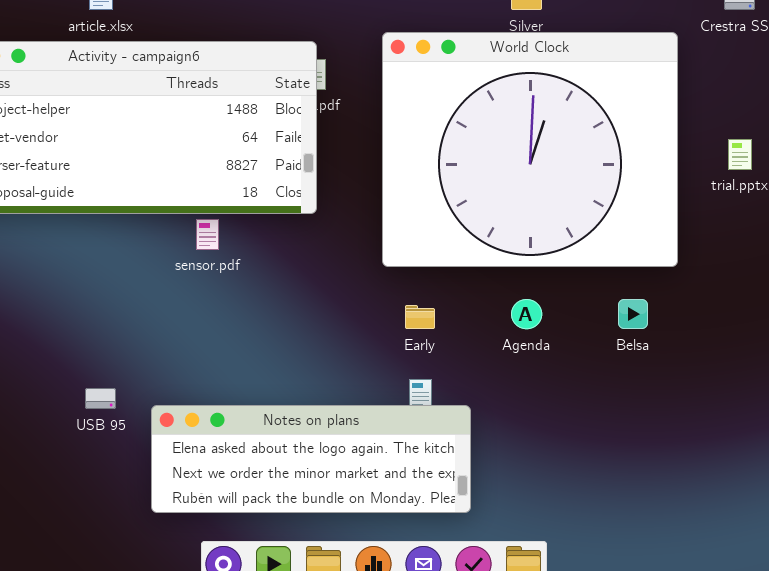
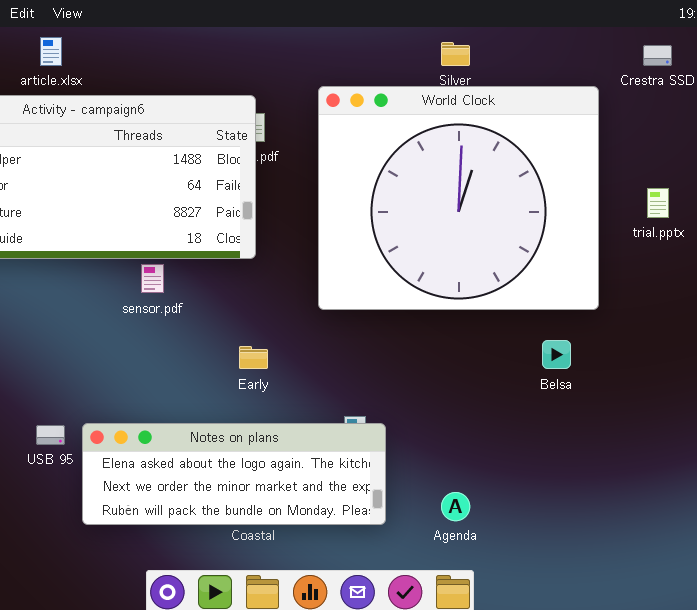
Agenda: [511,299,542,329] -> [441,492,470,521], moved
Early: [405,305,435,329] -> [239,346,268,369], moved
Notes on plans: [151,405,471,513] -> [82,423,386,525], moved

